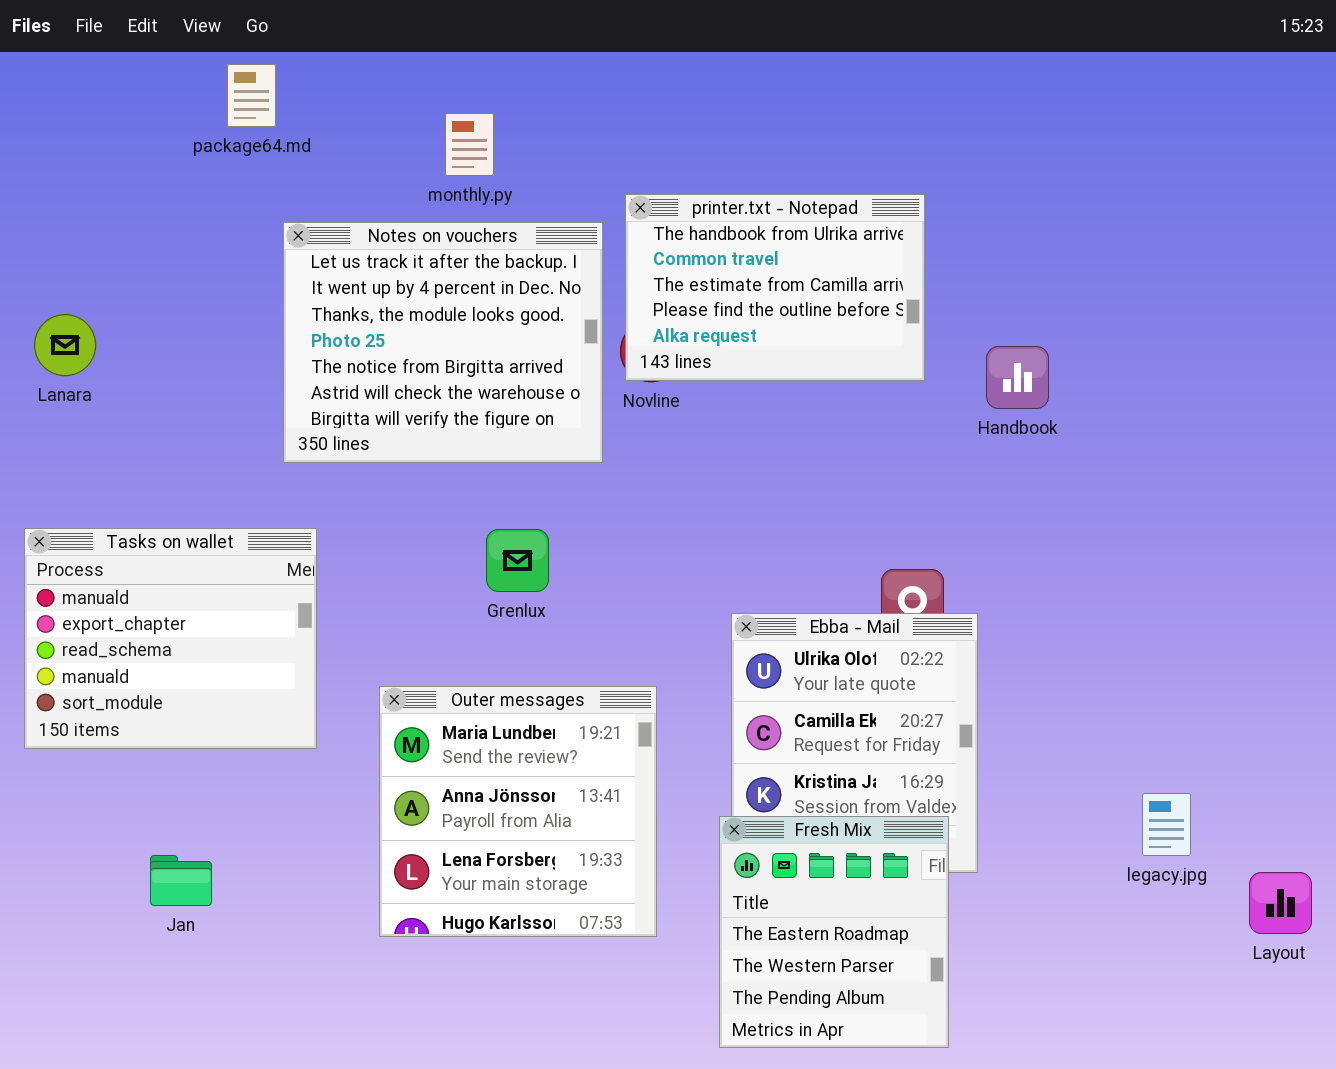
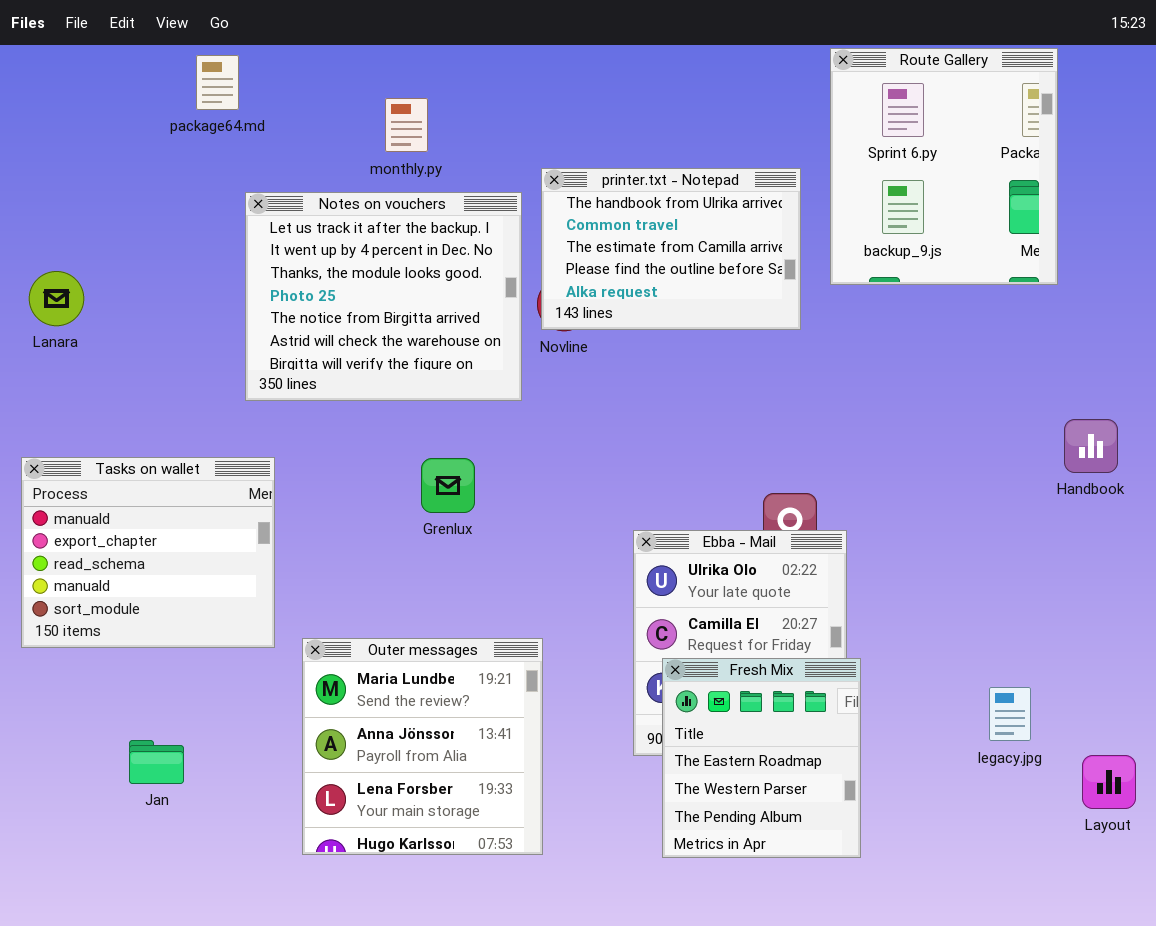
Route Gallery: none -> [830,48,1058,285], opened
Handbook: [986,346,1049,409] -> [1064,419,1118,473], moved
Outer messages: [379,686,657,937] -> [302,638,543,855], moved
Fresh Mix: [719,816,949,1048] -> [662,658,861,858], moved

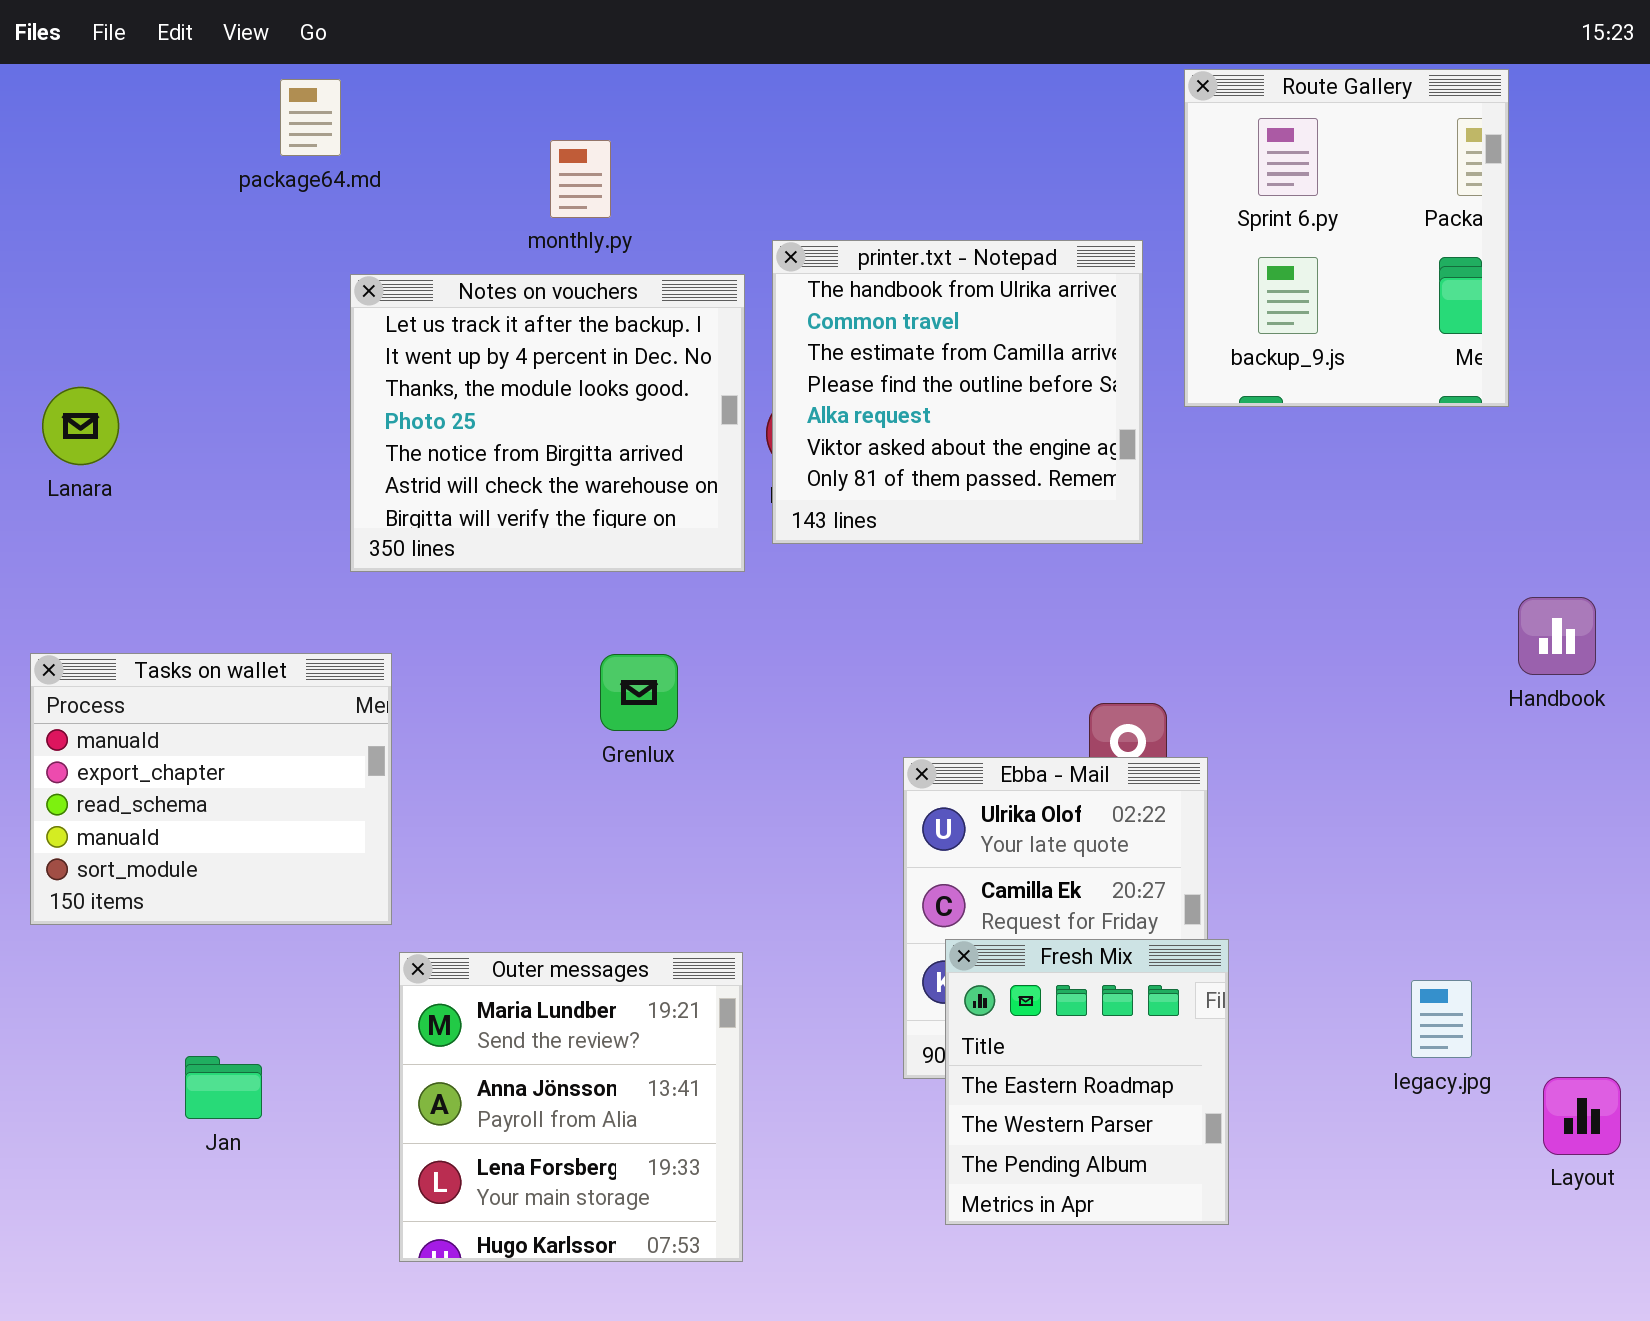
printer.txt - Notepad: [541,168,801,330] -> [772,240,1143,544], resized
Outer messages: [302,638,543,855] -> [399,952,743,1262], moved

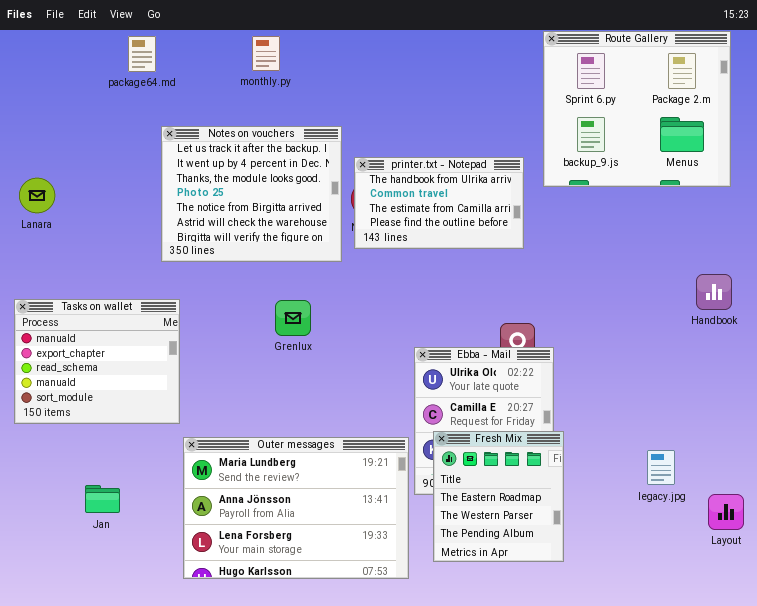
Route Gallery: [1184,69,1509,407] -> [543,31,731,187], resized
monthly.py: [550,140,611,218] -> [252,36,280,71], moved
printer.txt - Notepad: [772,240,1143,544] -> [354,157,524,249], resized
Outer messages: [399,952,743,1262] -> [183,437,409,579], resized

